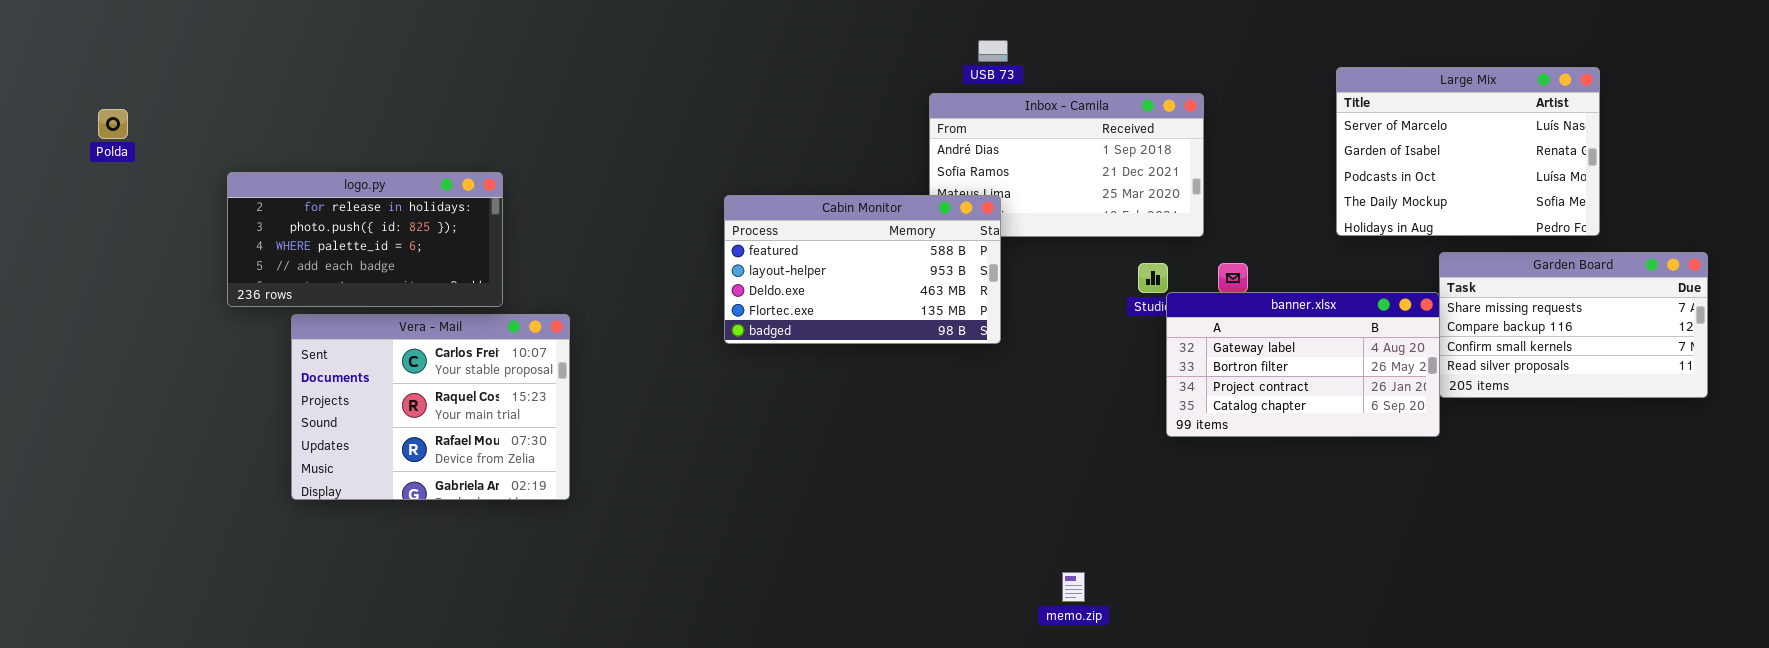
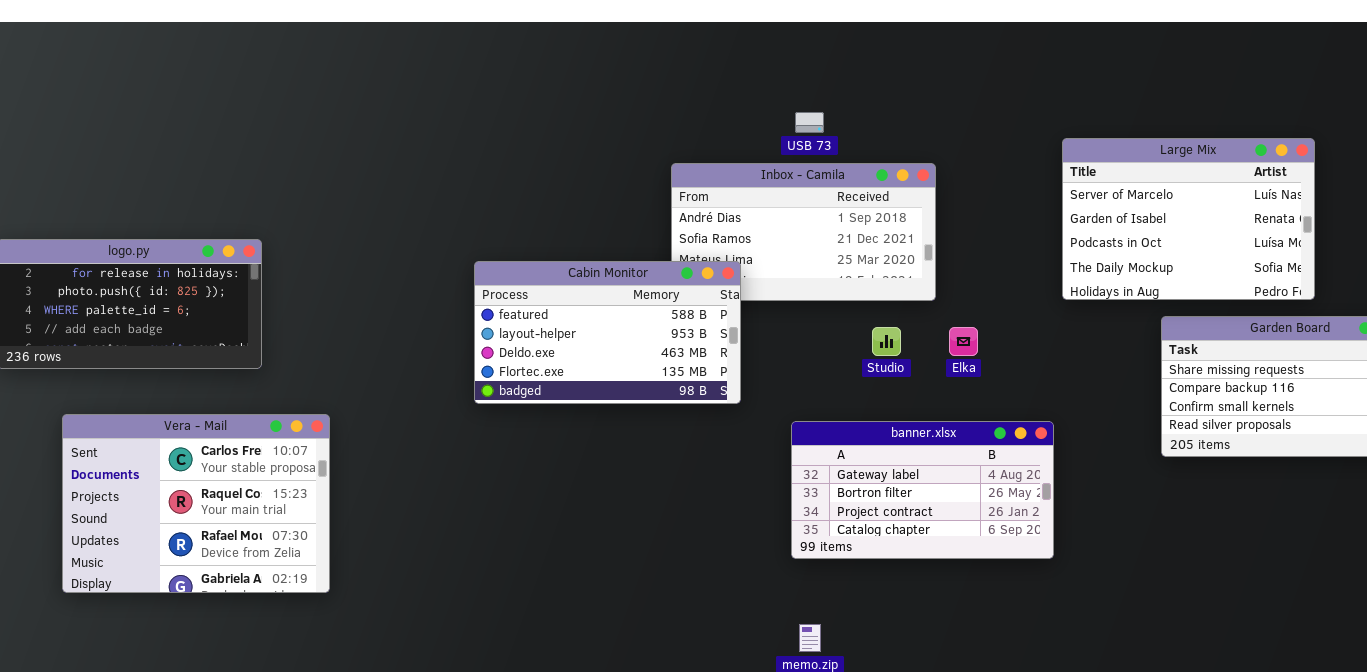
USB 73: [978,40,1008,62] -> [795,112,824,133], moved
banner.xlsx: [1166,292,1440,437] -> [791,421,1054,559], moved
Vera - Mail: [291,314,570,500] -> [62,414,330,593], moved

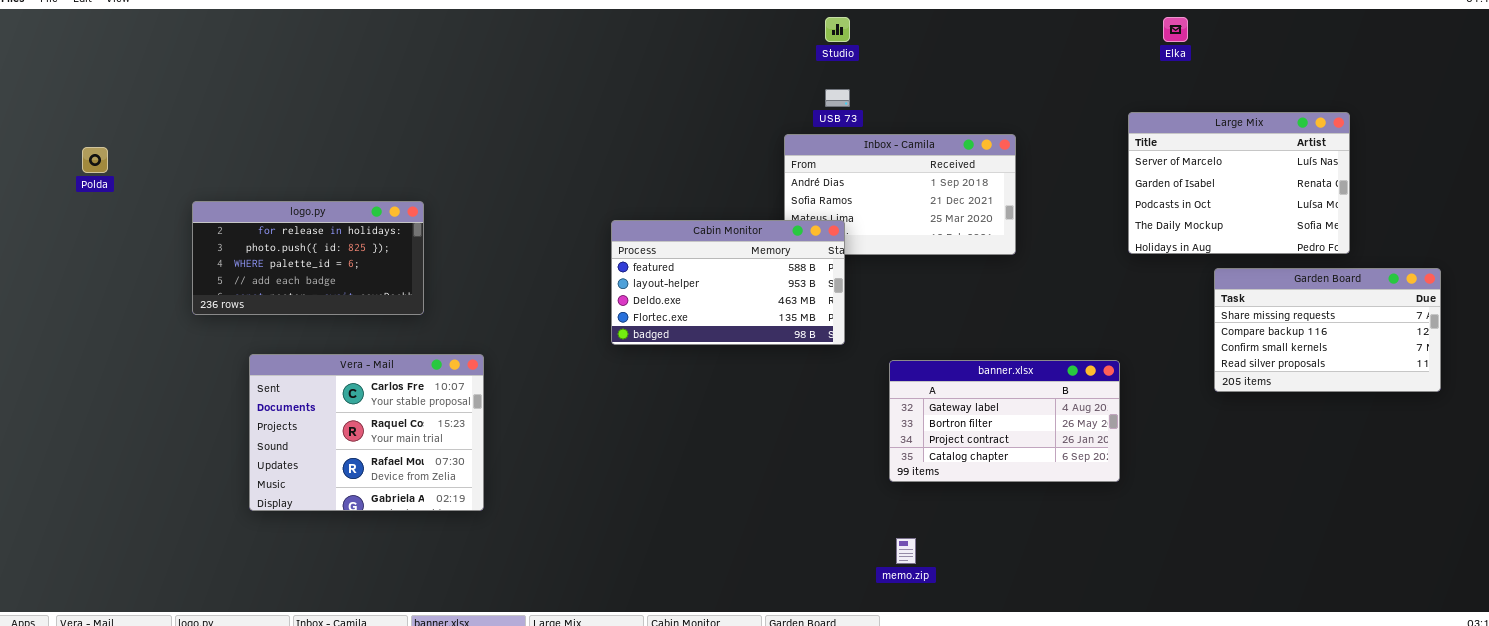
USB 73: [795,112,824,133] -> [825,89,850,107], moved
Studio: [872,327,901,356] -> [825,17,850,42], moved
Elka: [949,327,978,356] -> [1163,17,1188,42], moved

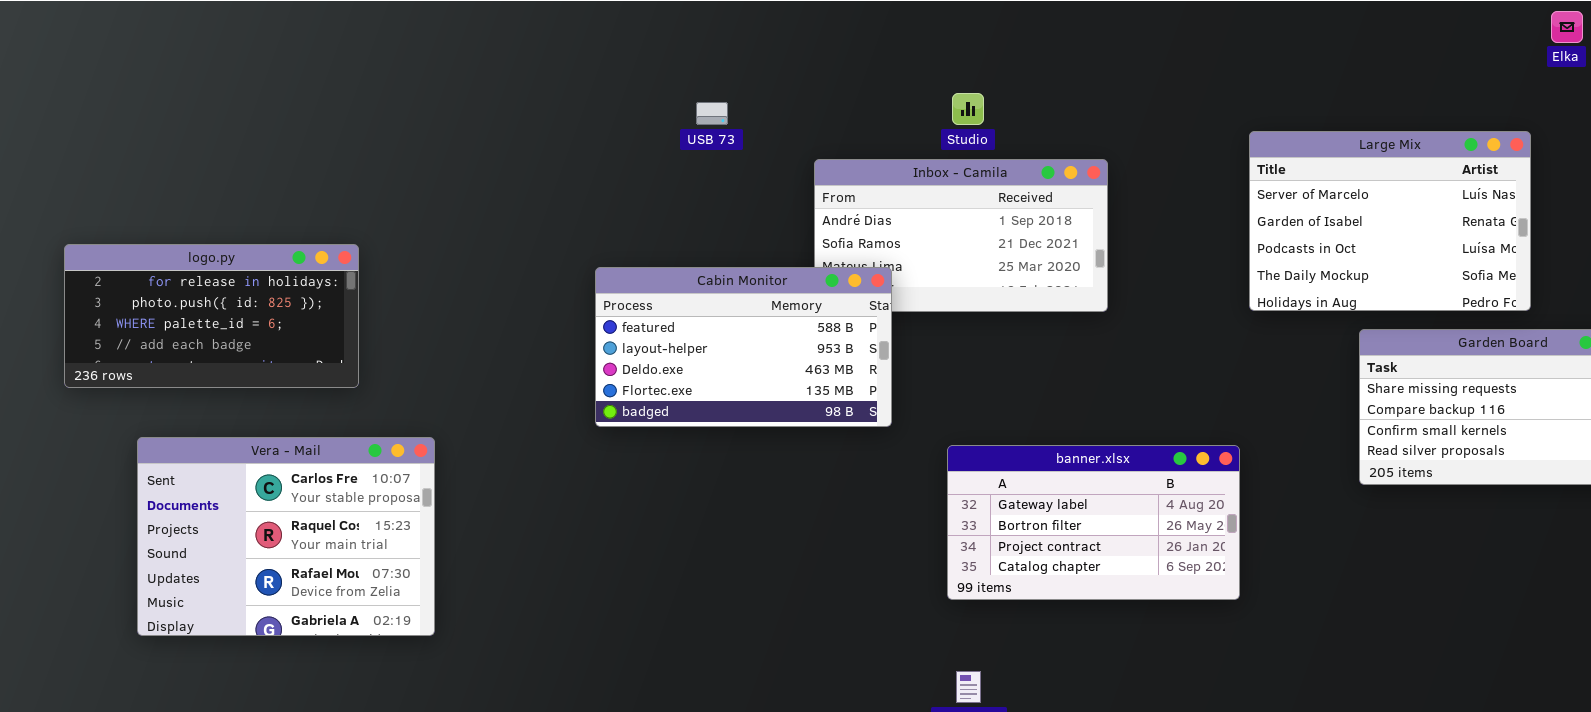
Studio: [825,17,850,42] -> [952,93,984,125], moved
Elka: [1163,17,1188,42] -> [1551,11,1583,43], moved
USB 73: [825,89,850,107] -> [696,102,728,125], moved

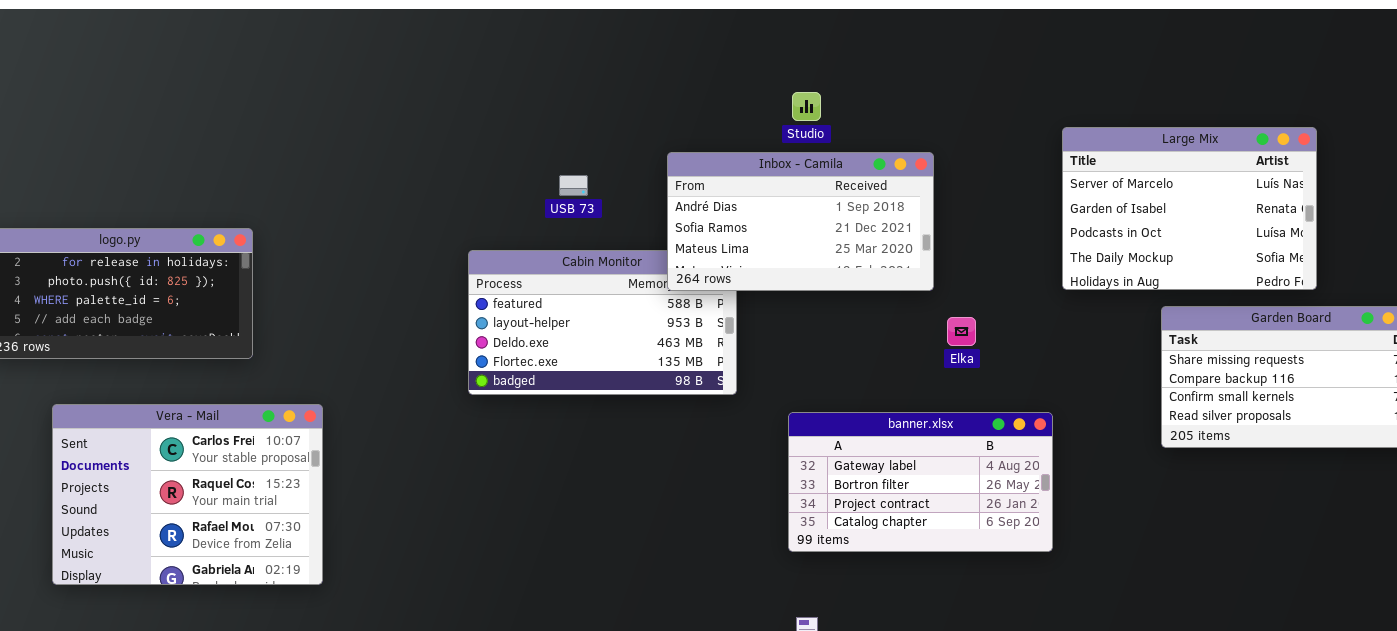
Elka: [1551,11,1583,43] -> [947,317,976,346], moved
USB 73: [696,102,728,125] -> [559,175,588,196], moved
Inbox - Camila: [814,159,1108,312] -> [667,152,934,291], raised

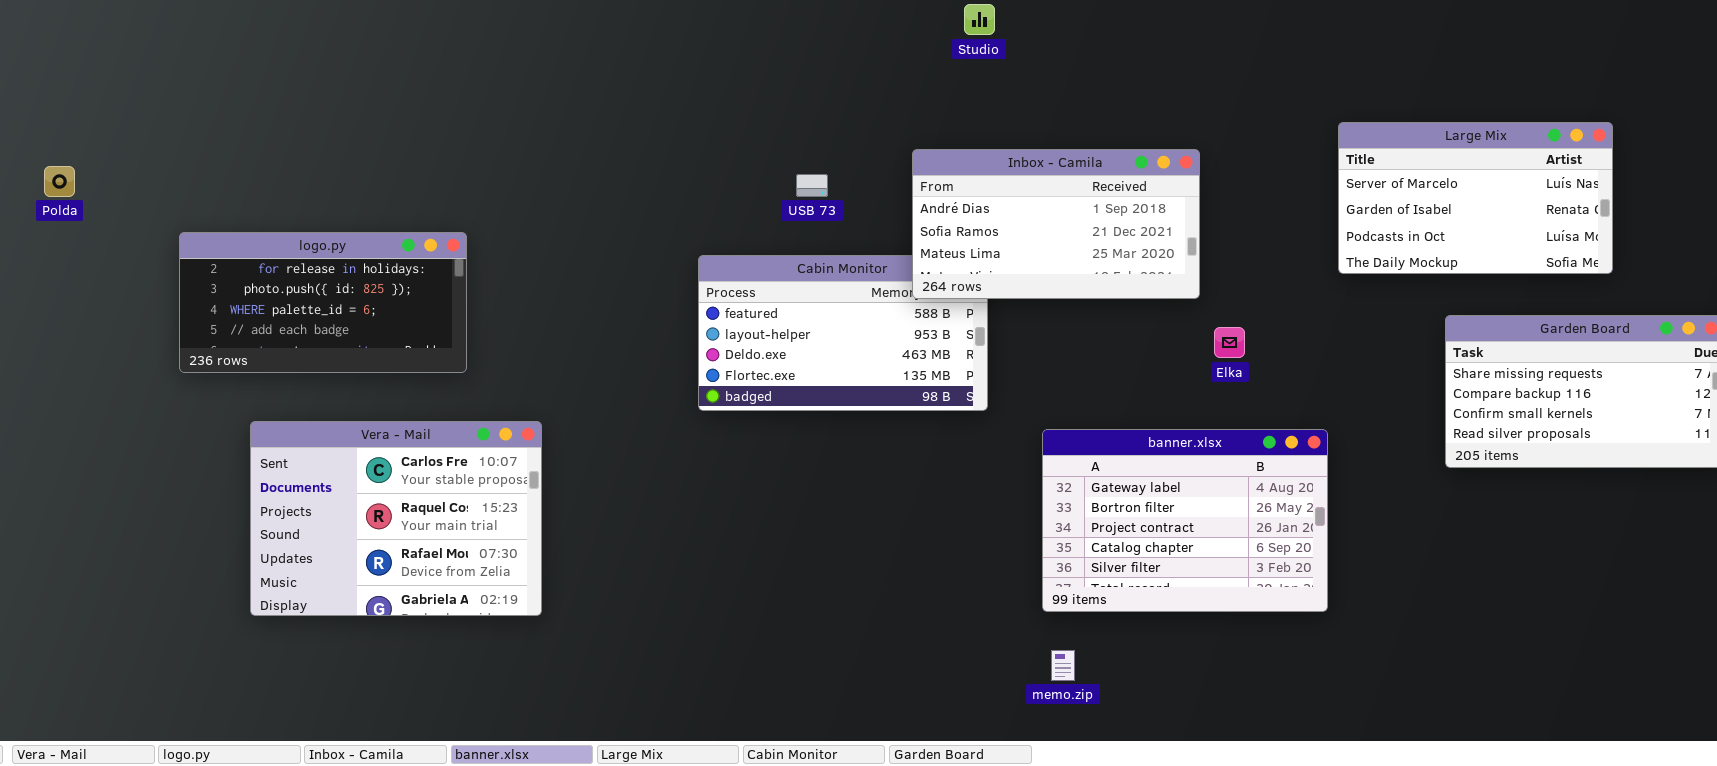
Studio: [792,92,821,121] -> [964,4,995,35], moved
Large Mix: [1062,127,1317,290] -> [1338,122,1613,274], resized
banner.xlsx: [788,412,1053,552] -> [1042,429,1328,612], resized

